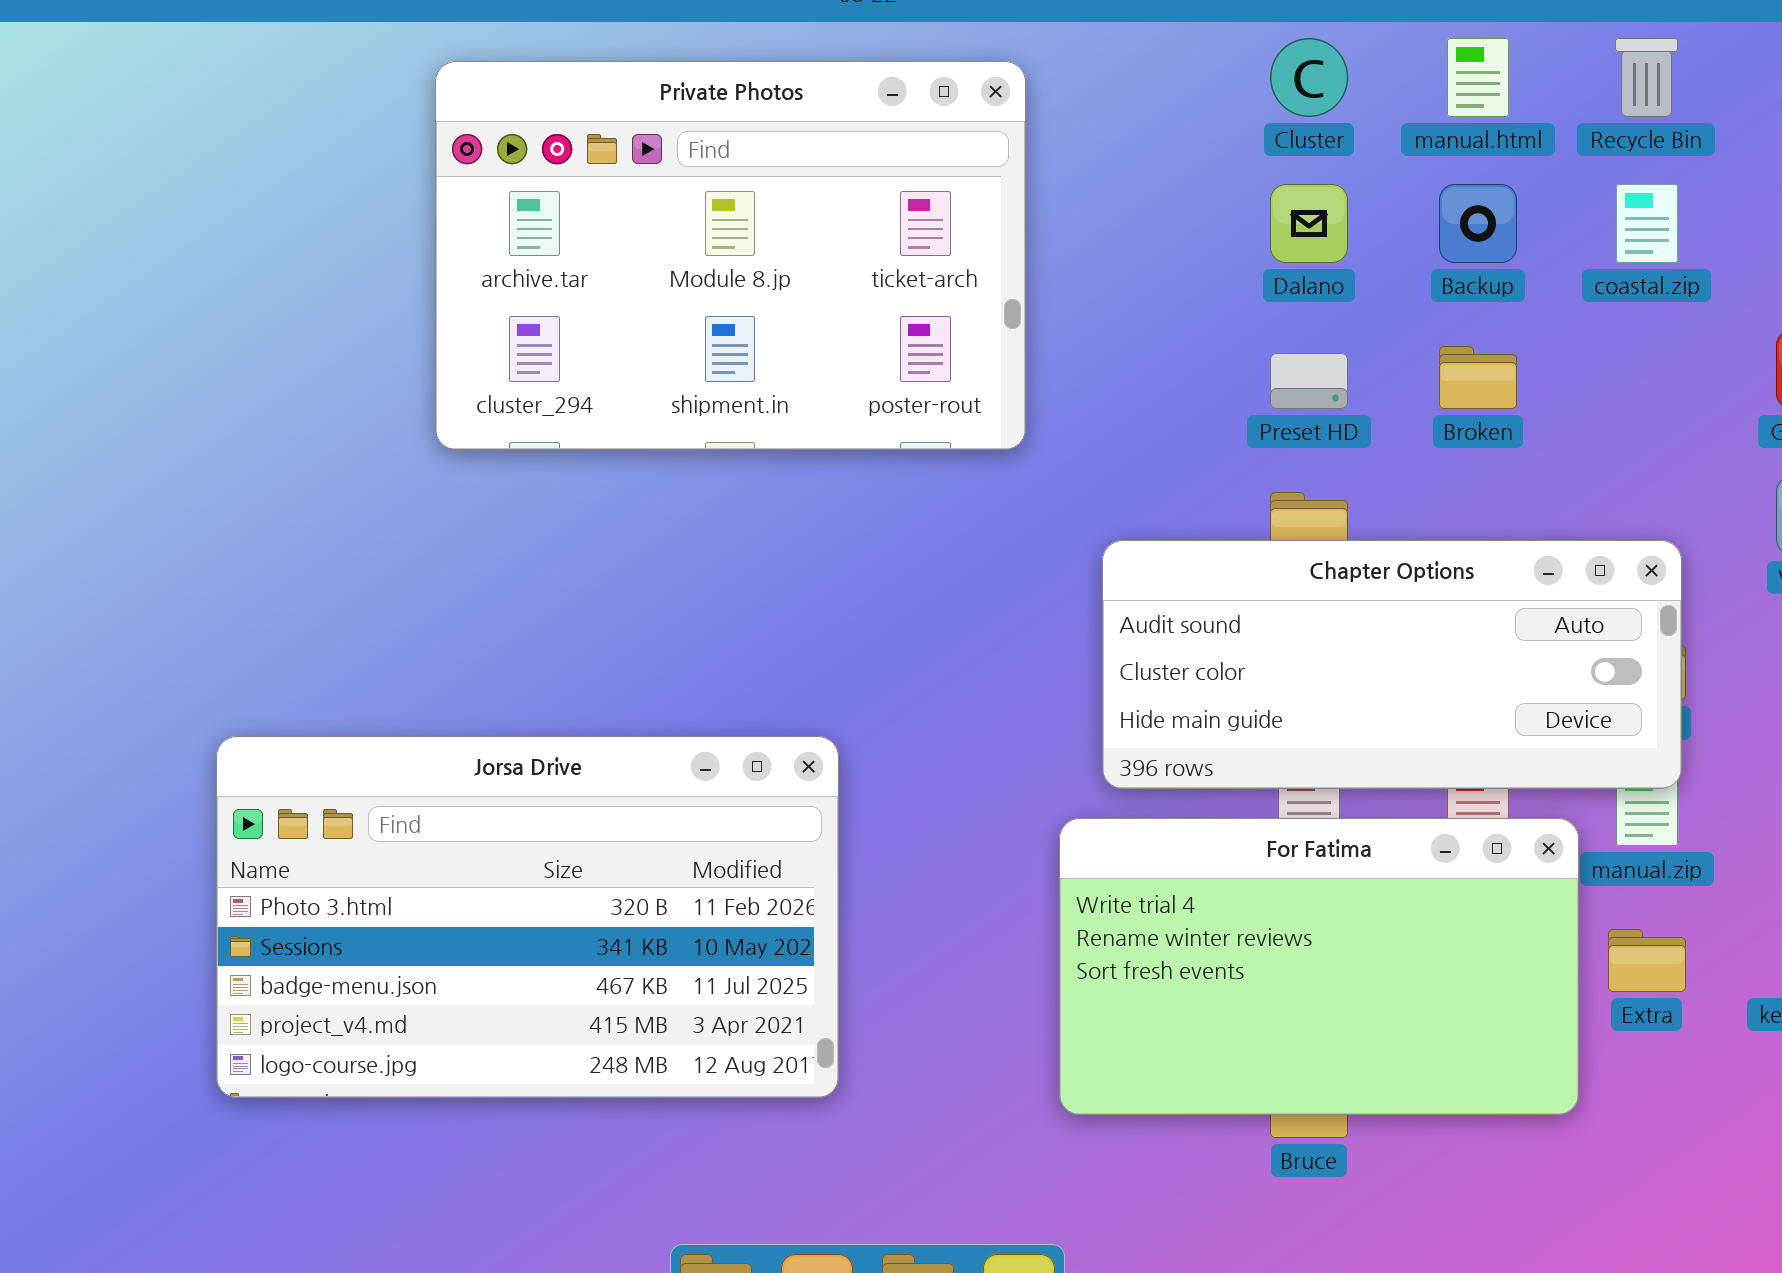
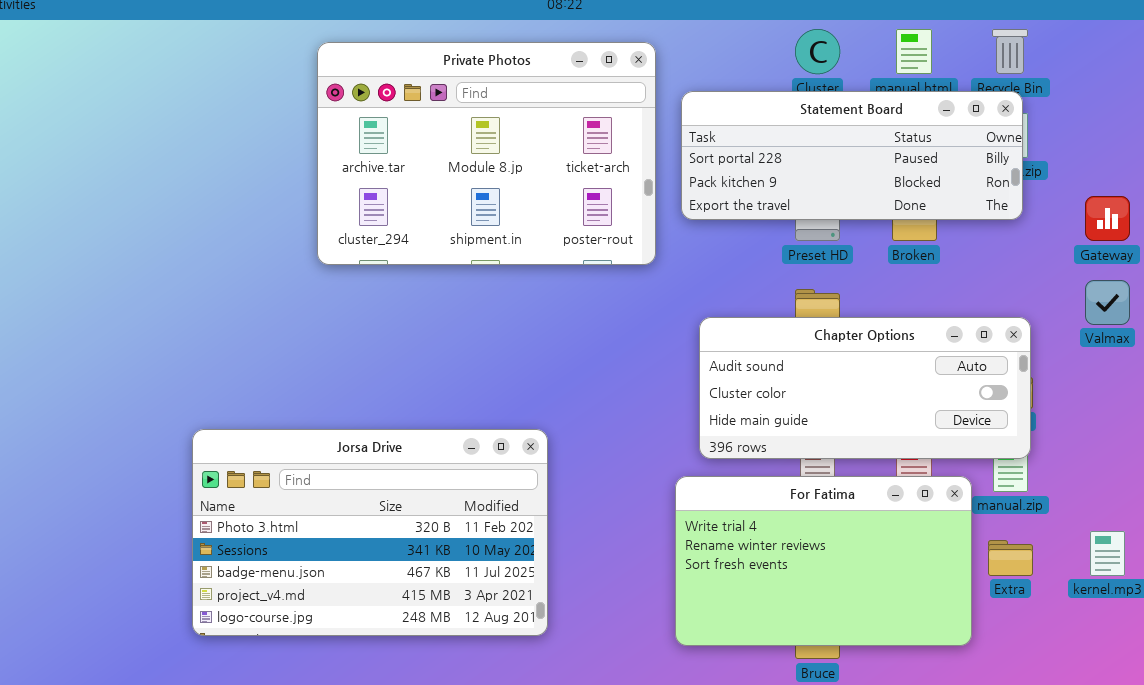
Statement Board: none -> [681,91,1023,220], opened

